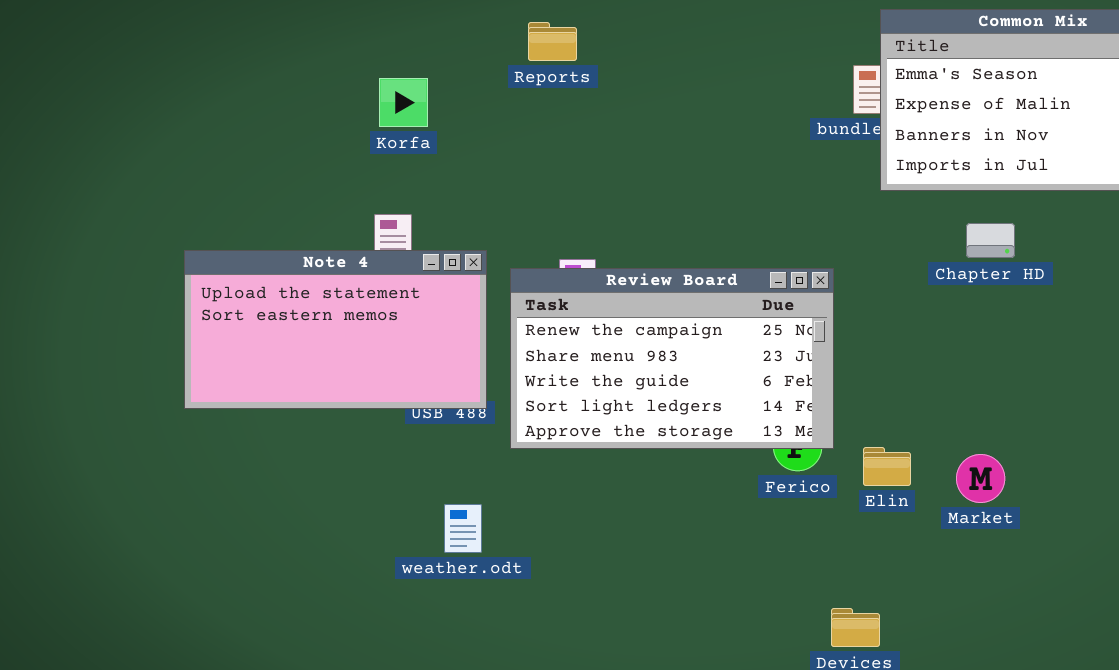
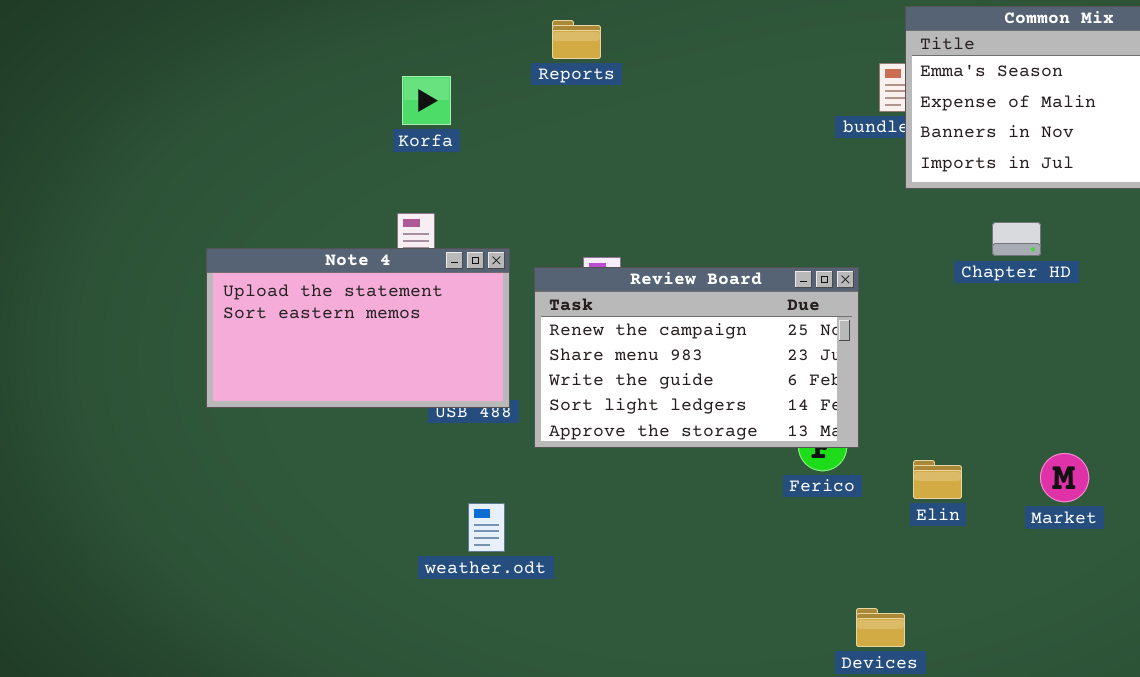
Elin: [863,447,911,486] -> [913,460,962,499], moved
Market: [956,454,1005,503] -> [1040,453,1089,502], moved

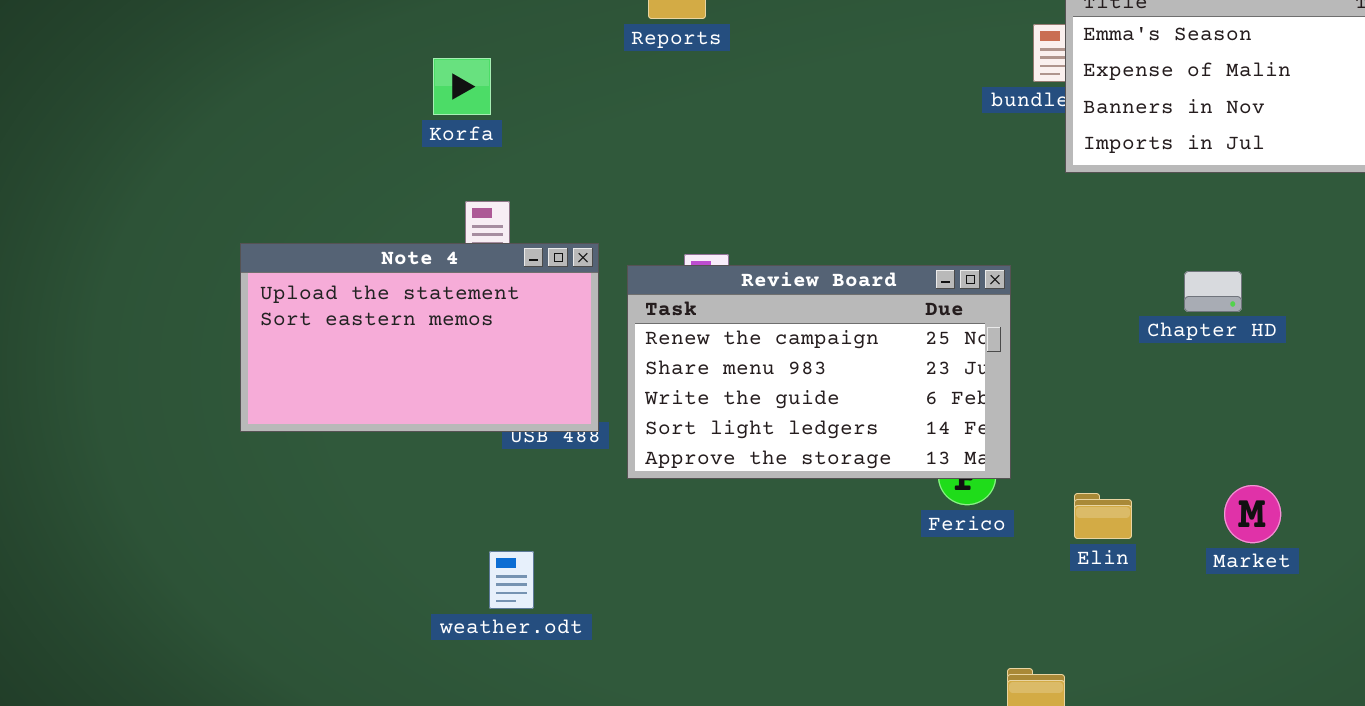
Korfa: [402,76,451,125] -> [433,58,491,115], moved
Chapter HD: [992,222,1041,256] -> [1184,271,1242,312], moved
weather.odt: [468,503,505,552] -> [489,551,534,609], moved

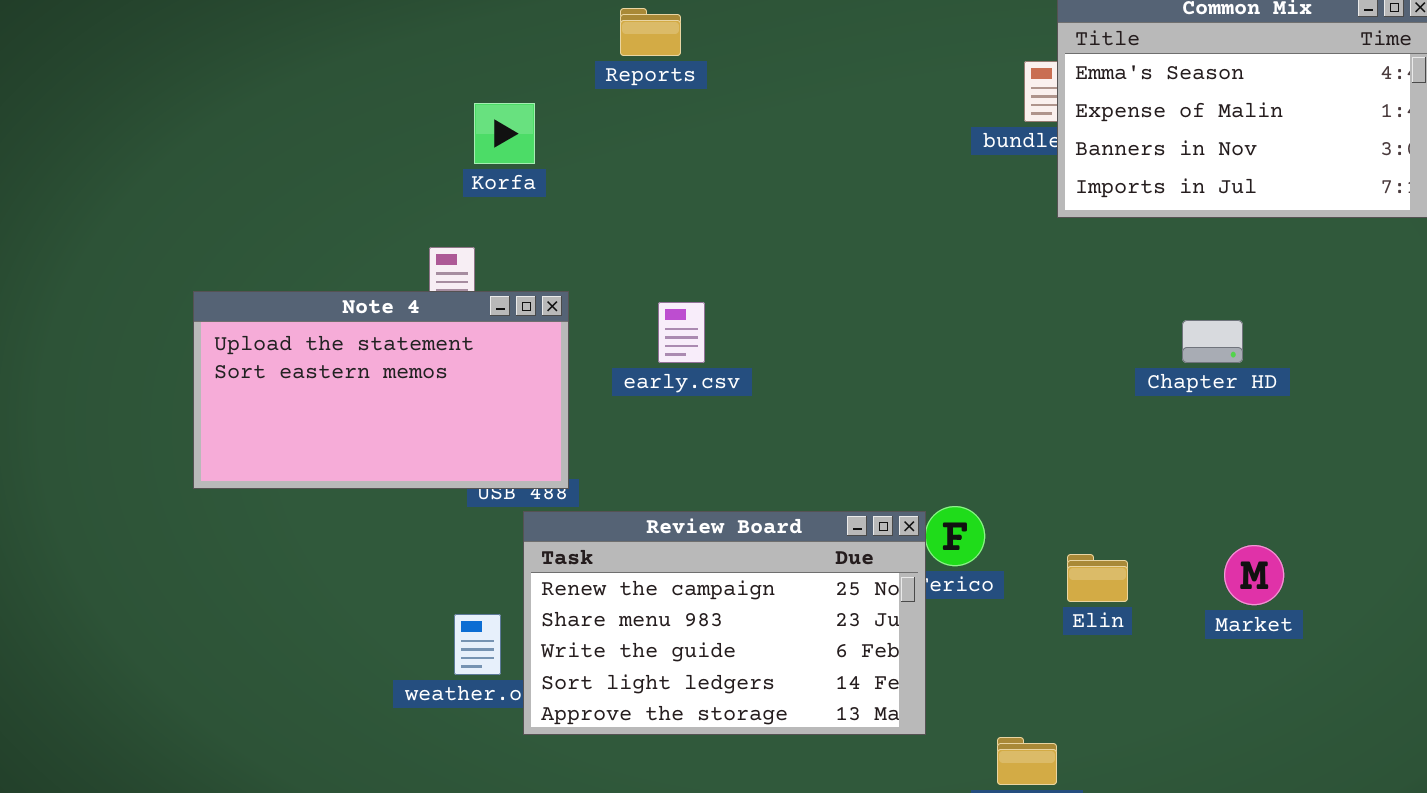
Korfa: [433,58,491,115] -> [474,103,535,164], moved
Review Board: [627,265,1011,479] -> [523,511,926,735], moved

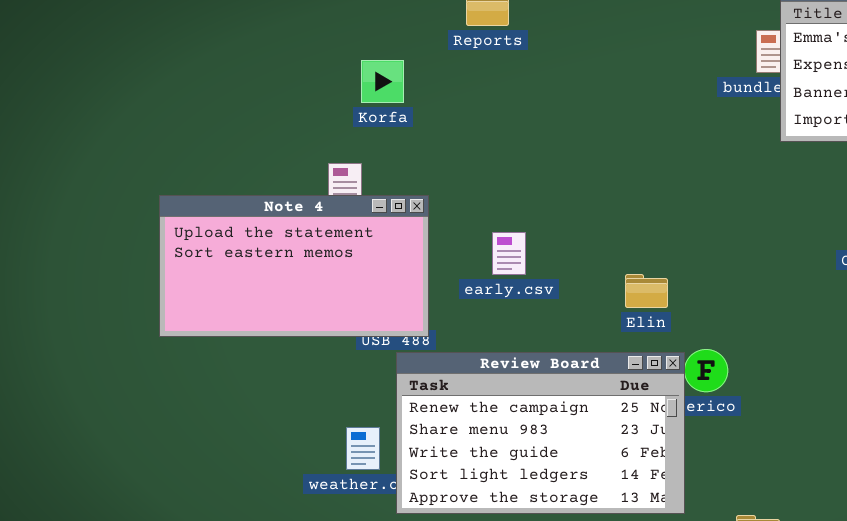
early.csv: [658,302,705,363] -> [492,232,526,275], moved
Elin: [1067,554,1128,602] -> [625,274,668,308], moved

